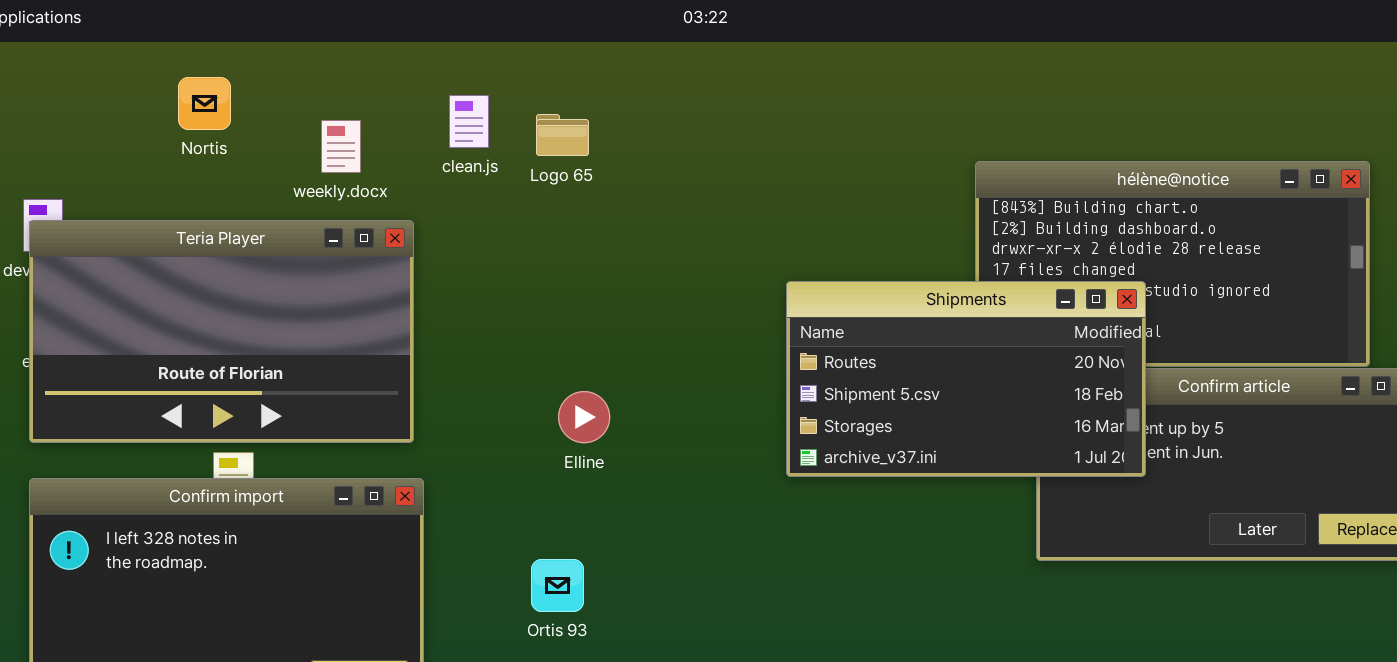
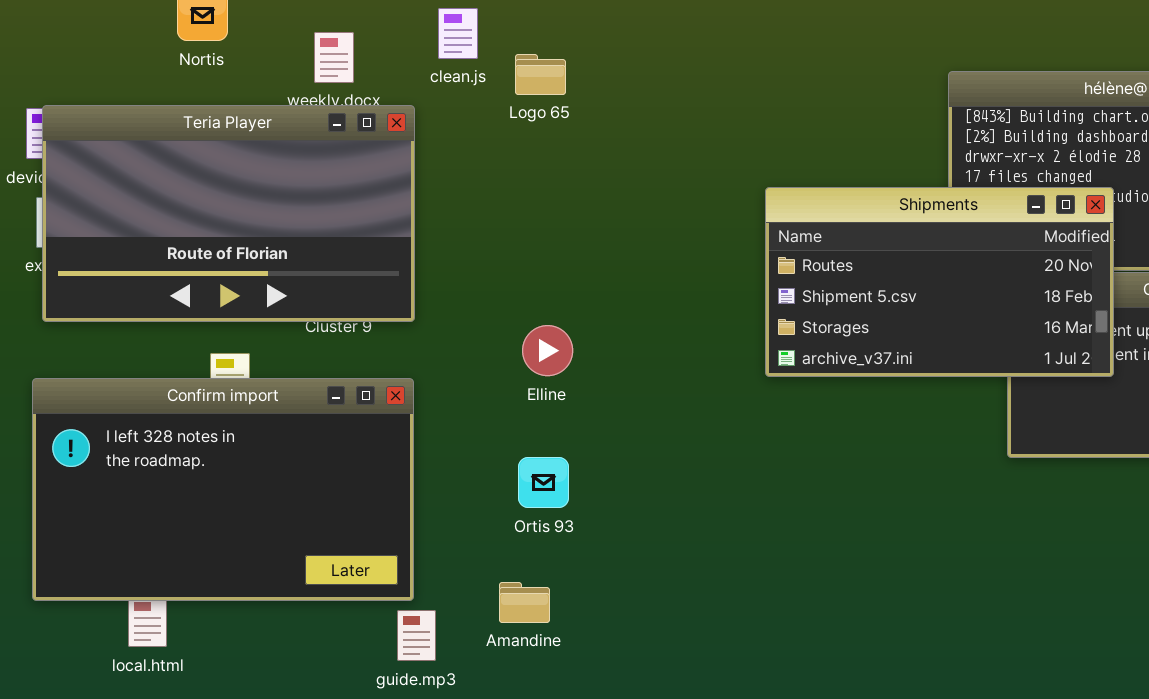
Logo 65: [536,114,589,156] -> [515,54,566,95], moved
Teria Player: [29,220,414,443] -> [42,105,415,322], moved
Elline: [558,391,610,443] -> [522,325,573,376], moved

